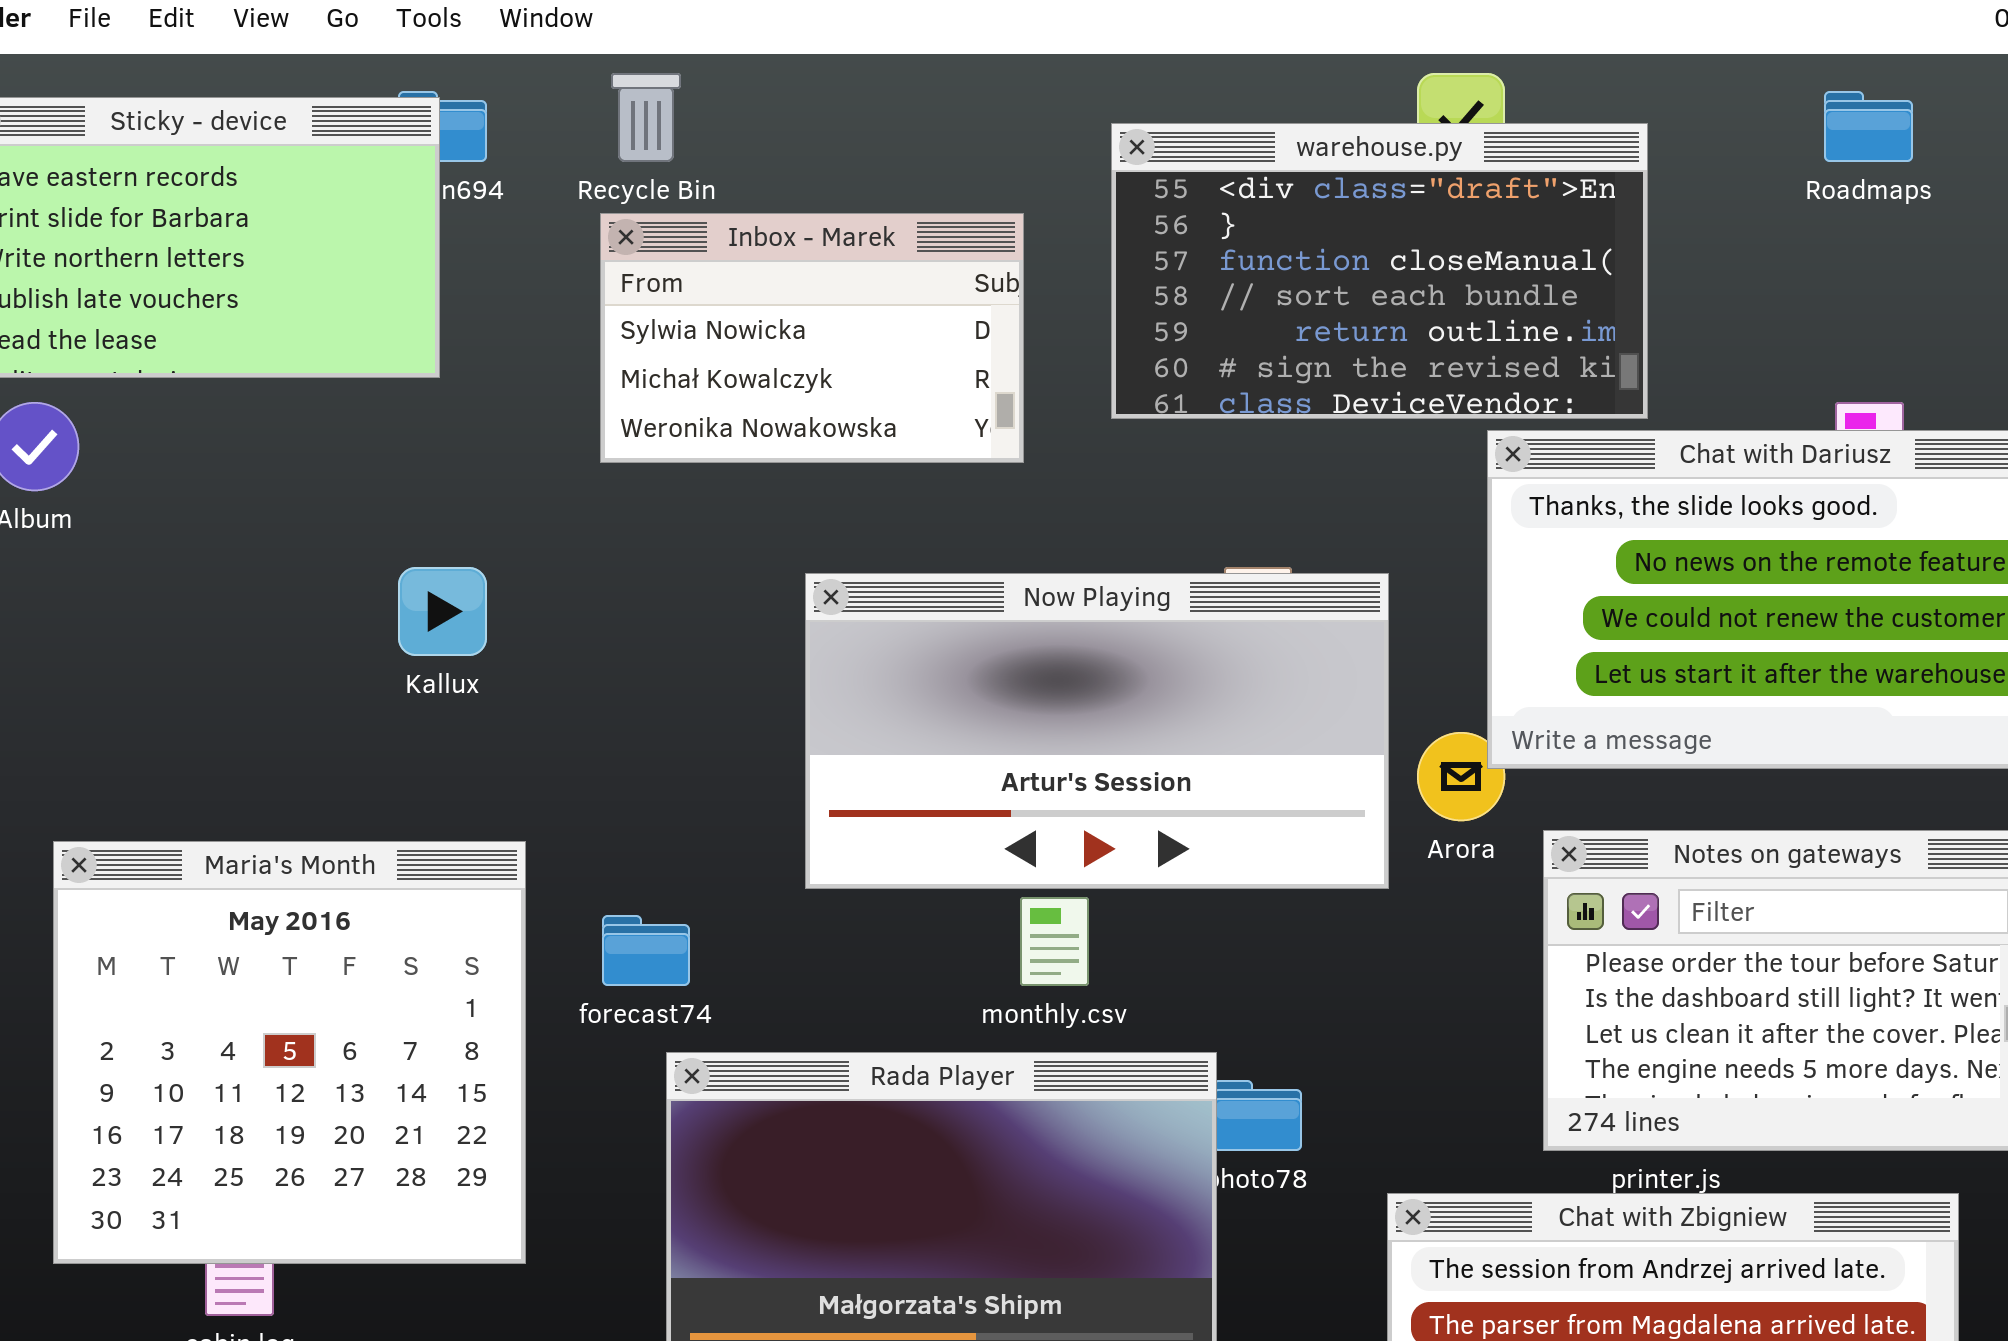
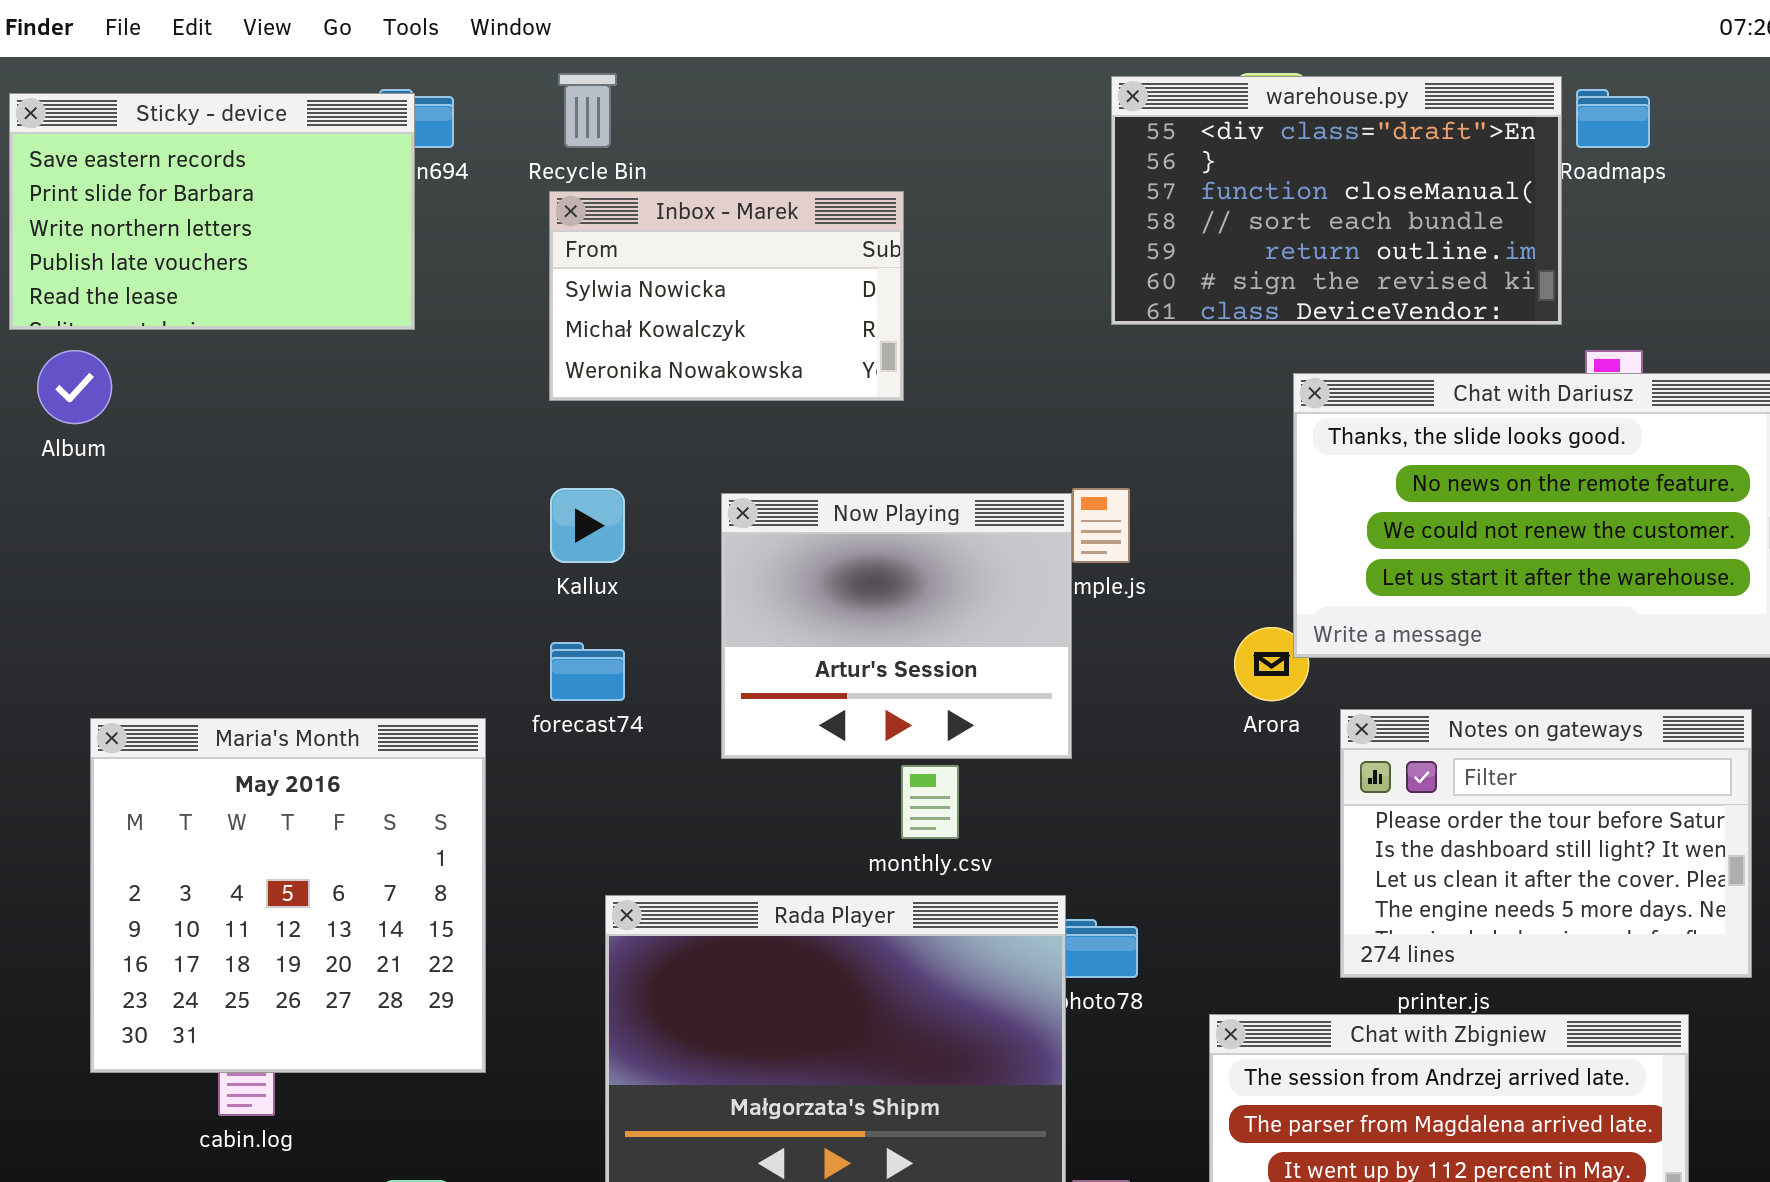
warehouse.py: [1111,123,1648,419] -> [1111,76,1562,325], moved
Kallux: [398,567,487,656] -> [550,488,625,563], moved
Now Playing: [805,573,1389,889] -> [721,493,1072,759], resized
forecast74: [602,915,690,986] -> [550,642,625,701], moved

